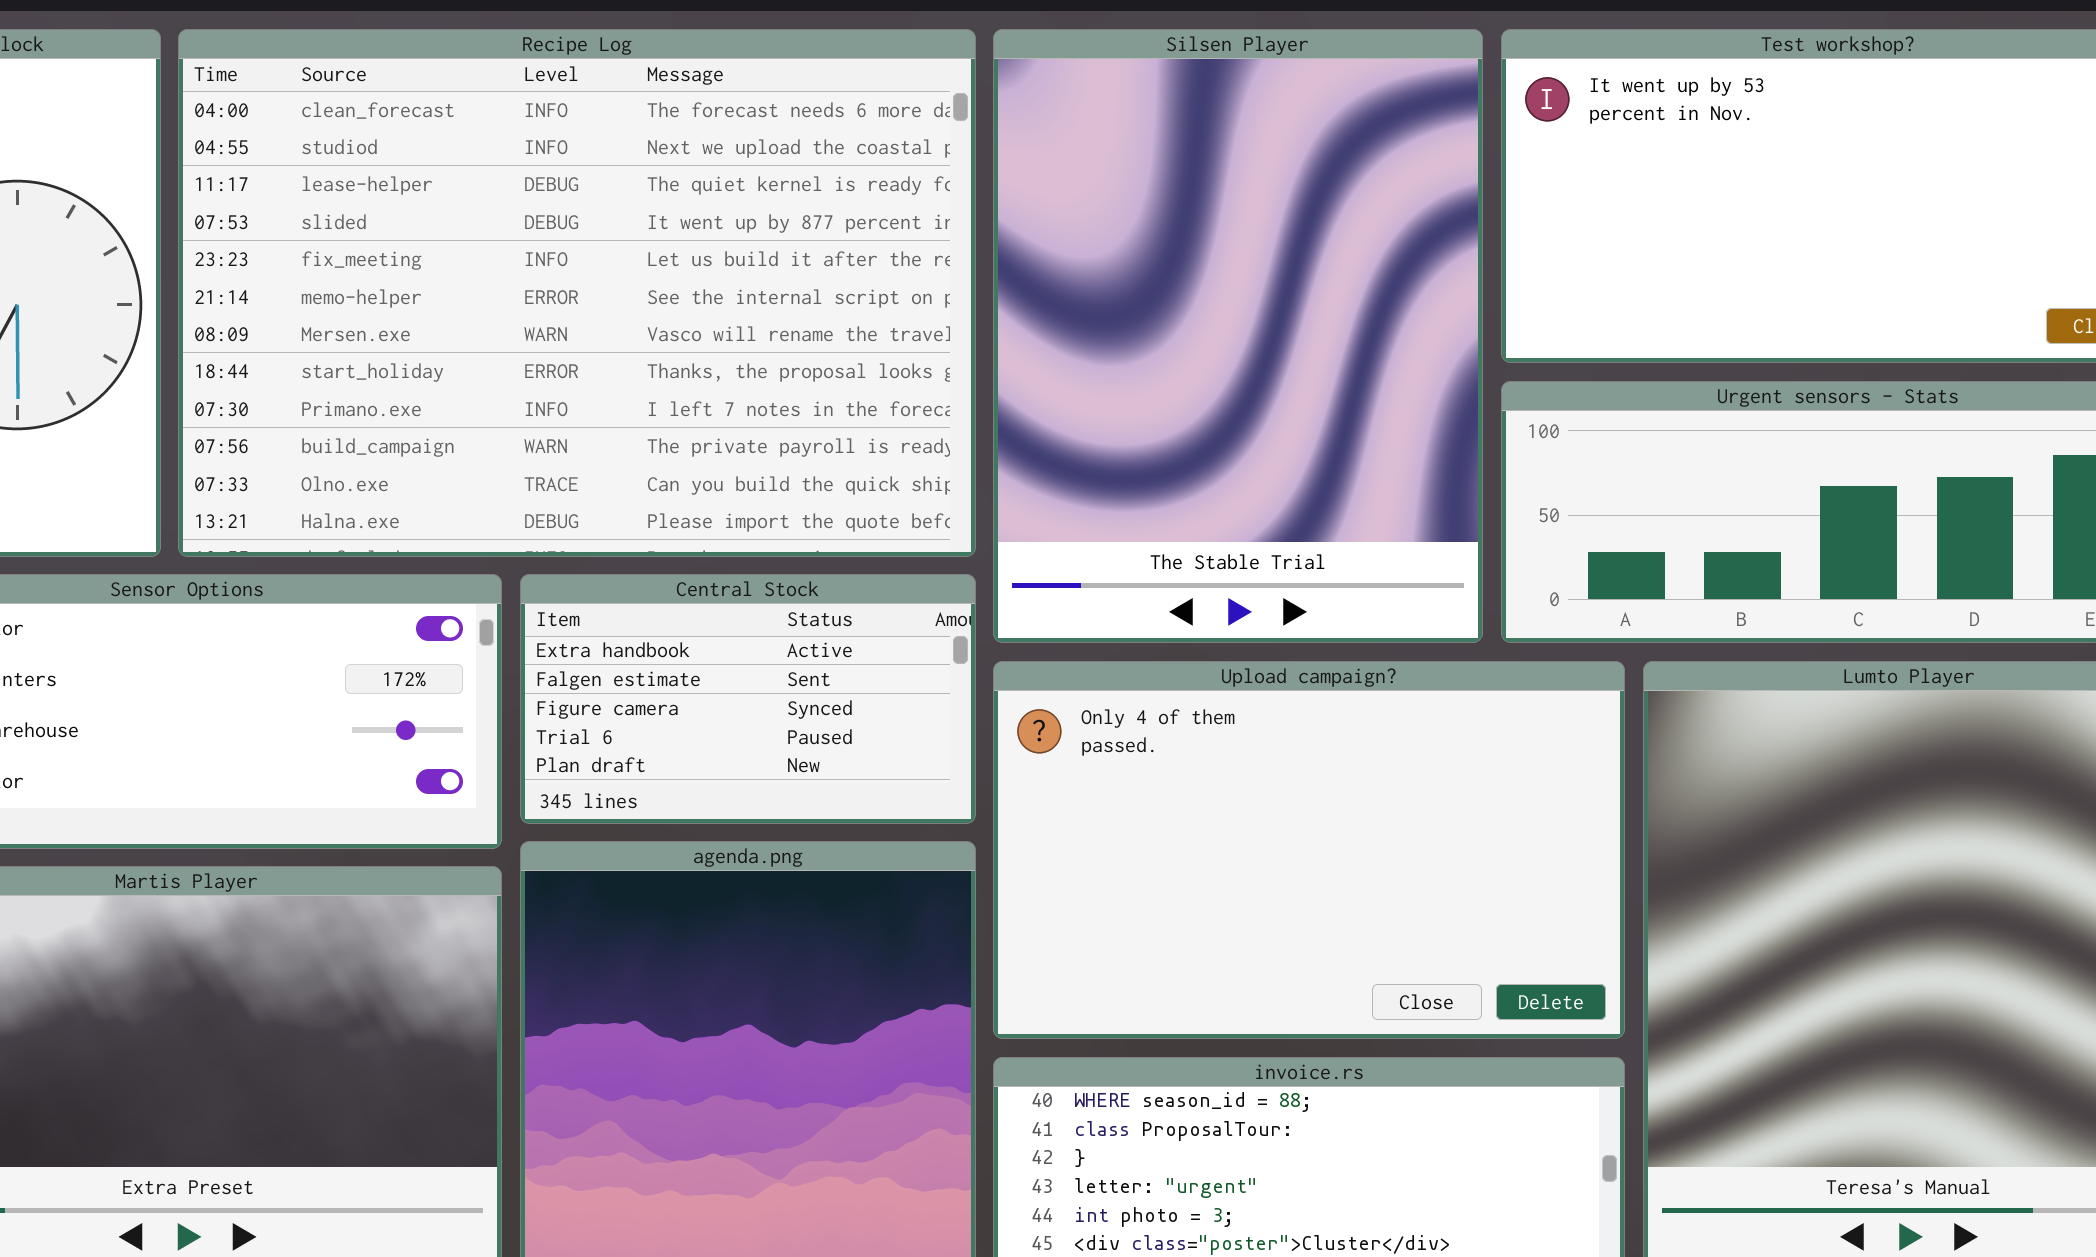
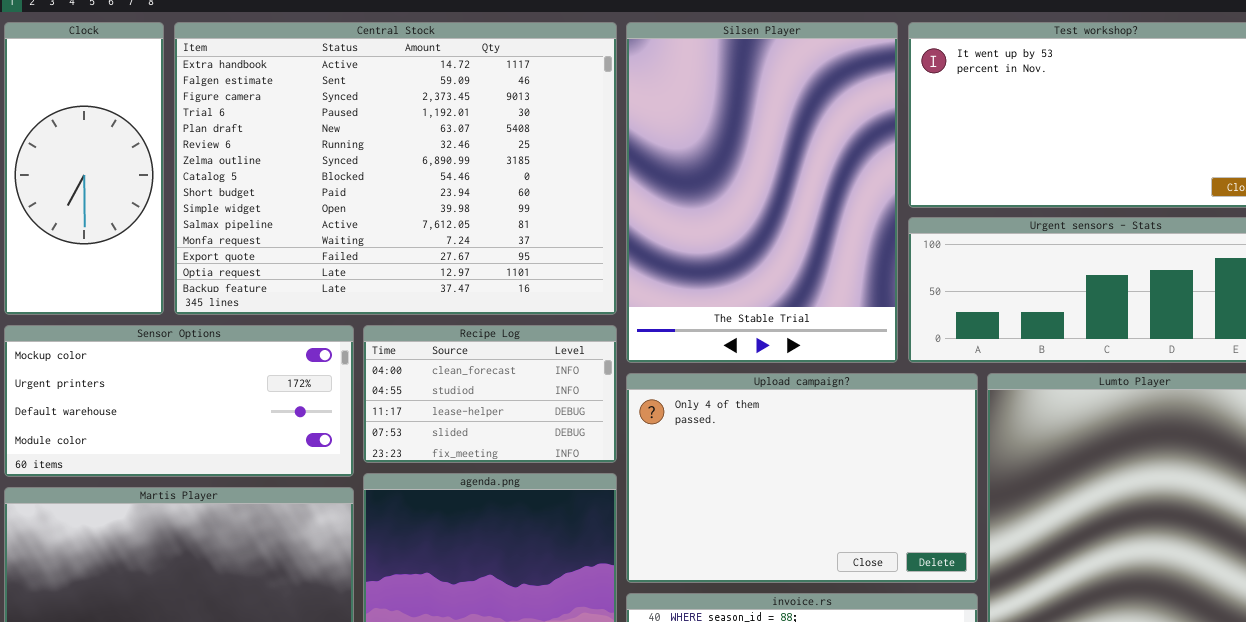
Recipe Log: [178,29,976,557] -> [363,325,617,463], moved, resized
Central Stock: [520,574,976,824] -> [174,22,617,315], moved, resized

